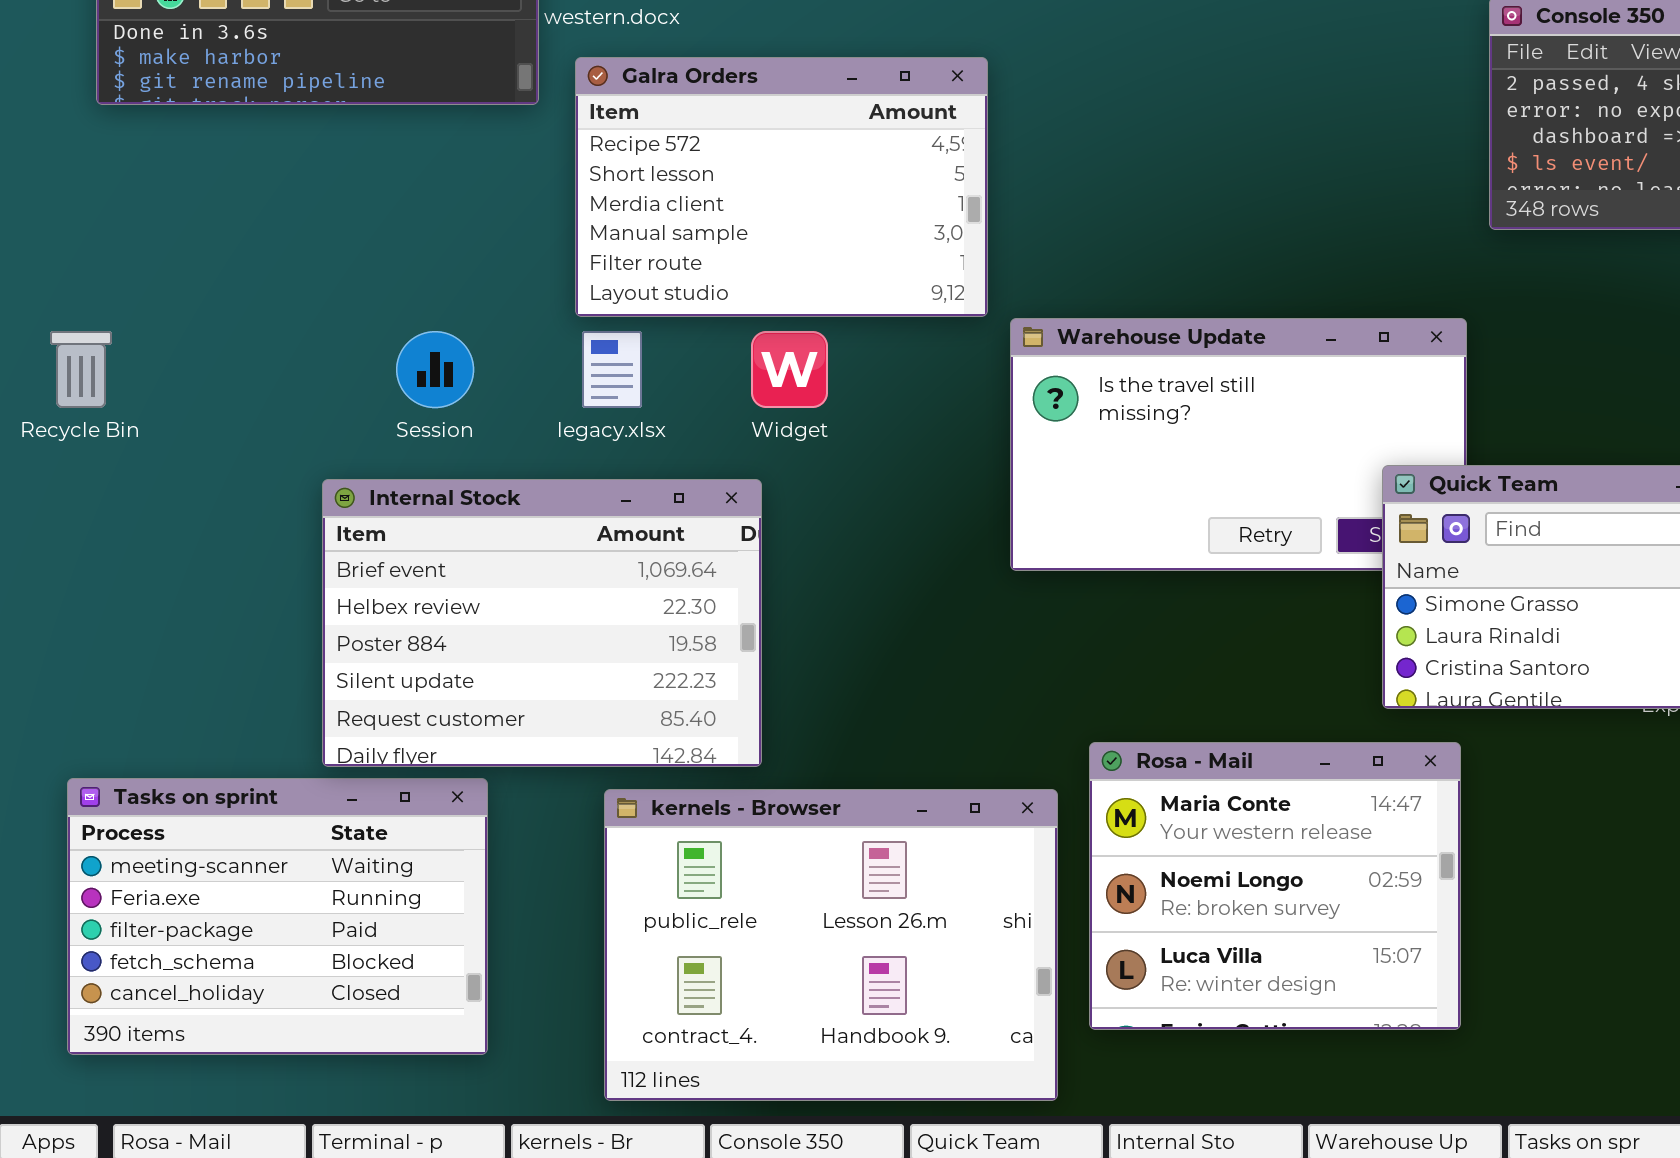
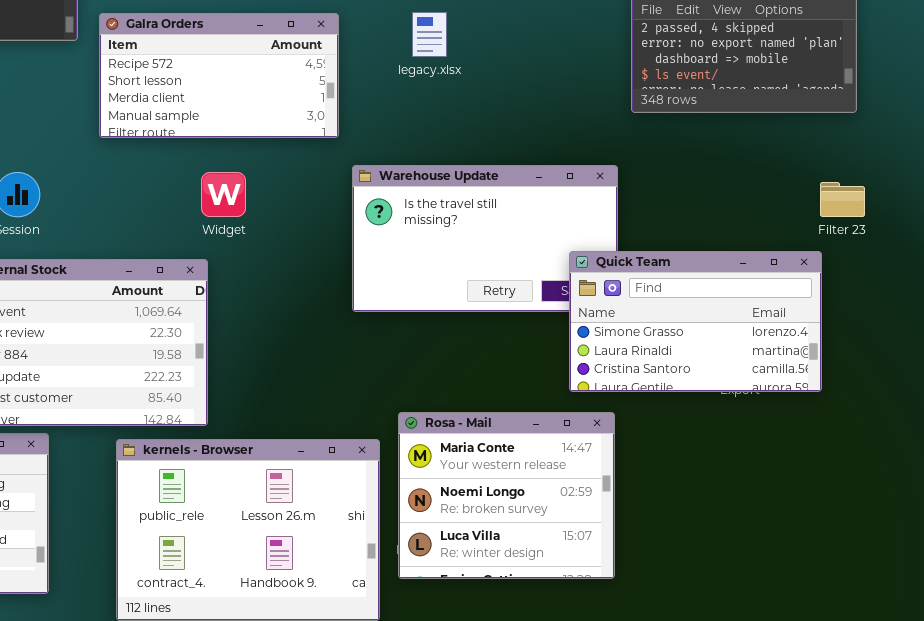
Galra Orders: [575,57,988,317] -> [99,13,339,138], resized
legacy.xlsx: [582,331,642,408] -> [412,12,447,57], moved

